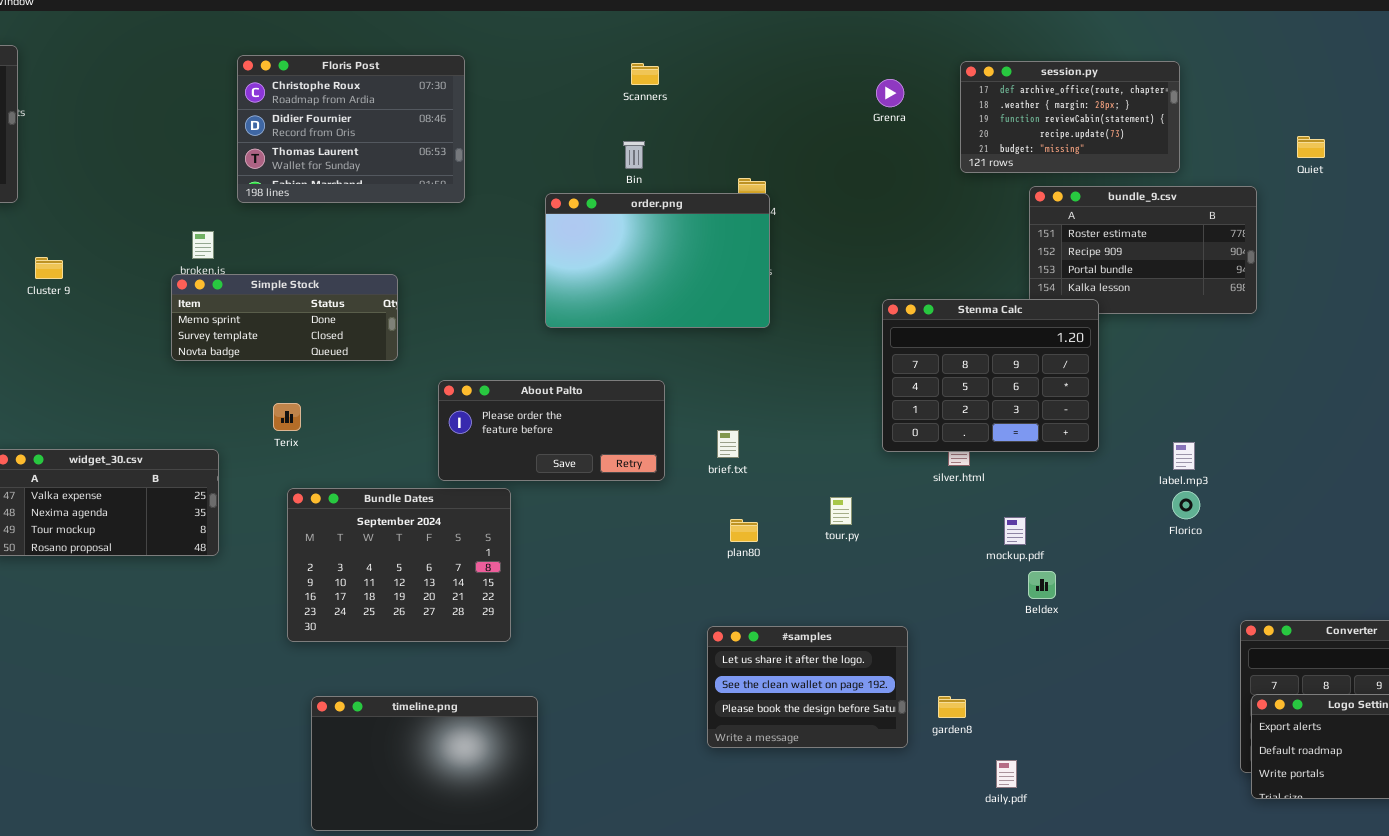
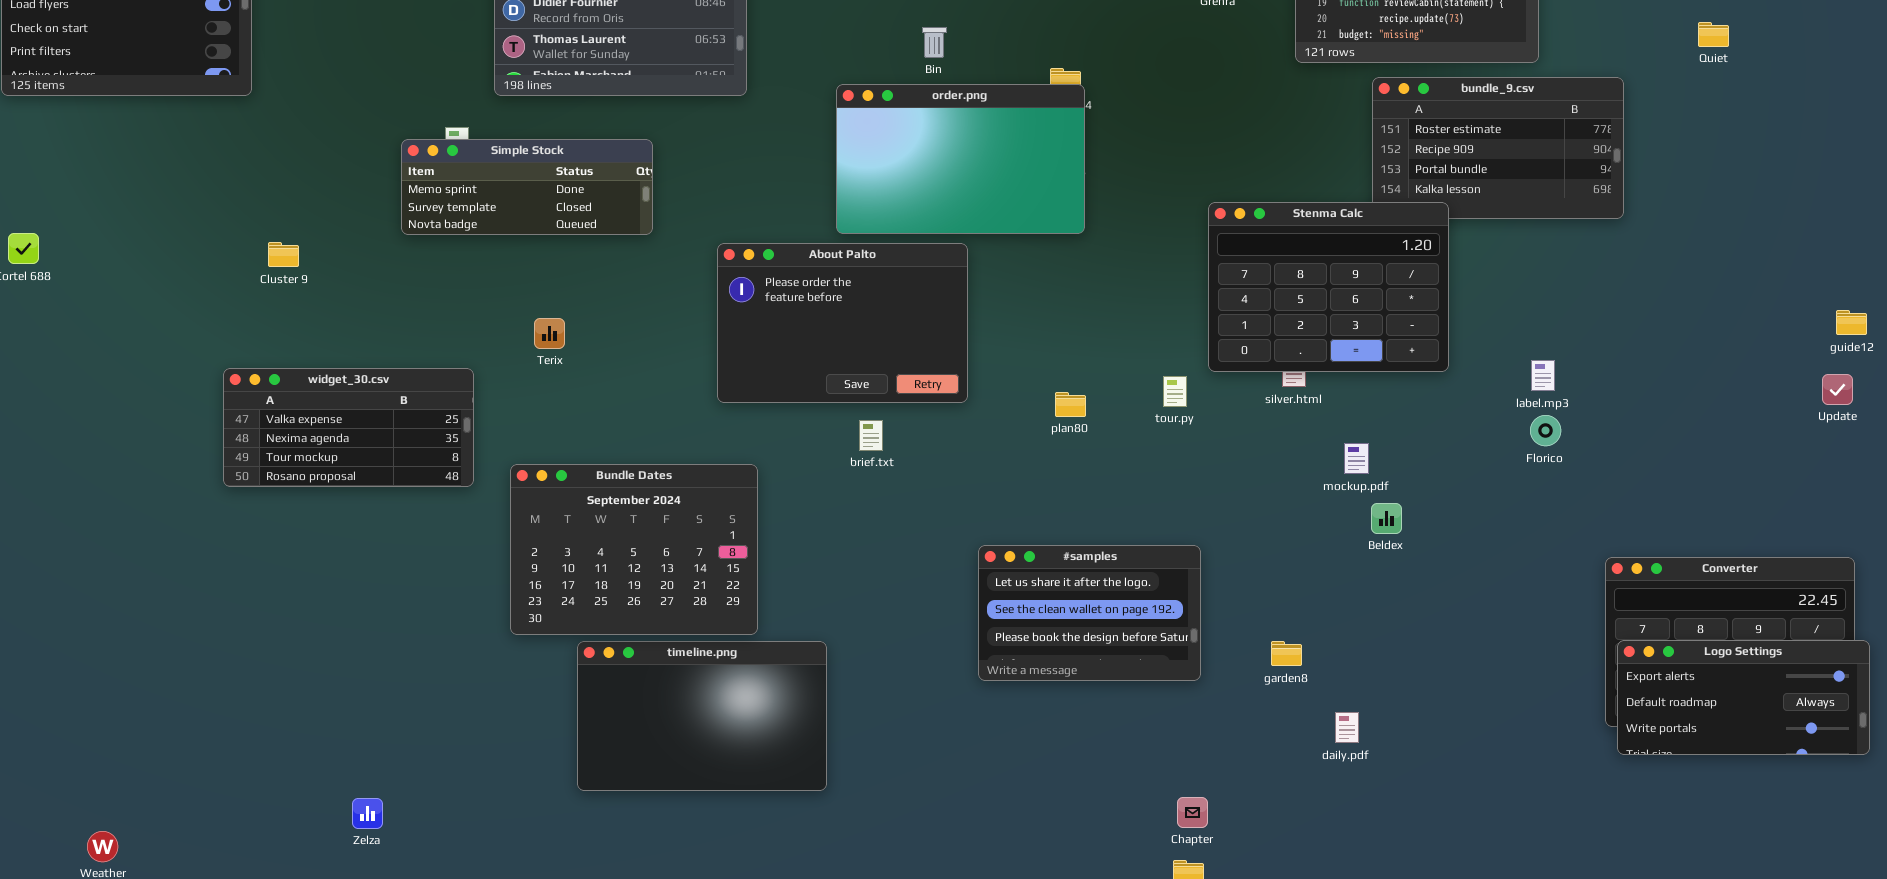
Quiet: [1297,136,1325,158] -> [1698,22,1729,47], moved
Cluster 9: [35,257,63,279] -> [268,242,299,267], moved
Simple Stock: [171,274,398,361] -> [401,139,653,235], moved
About Palto: [438,380,665,481] -> [717,243,968,403], resized
brief.txt: [717,430,739,458] -> [859,420,883,451], moved
Bundle Dates: [287,488,511,642] -> [510,464,758,635], moved
tour.py: [830,497,852,525] -> [1163,376,1187,407], moved
plan80: [730,519,758,542] -> [1055,392,1086,417], moved
#samples: [707,626,908,748] -> [978,545,1201,681], moved

